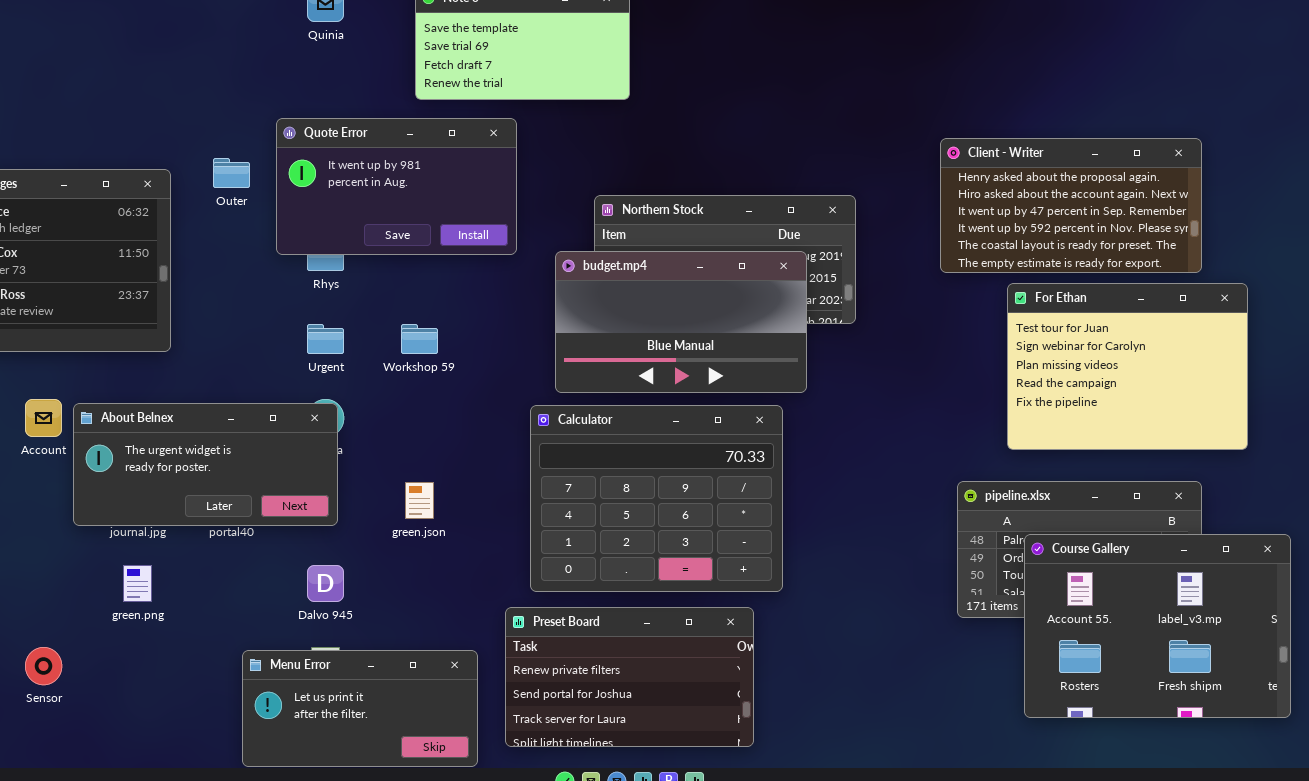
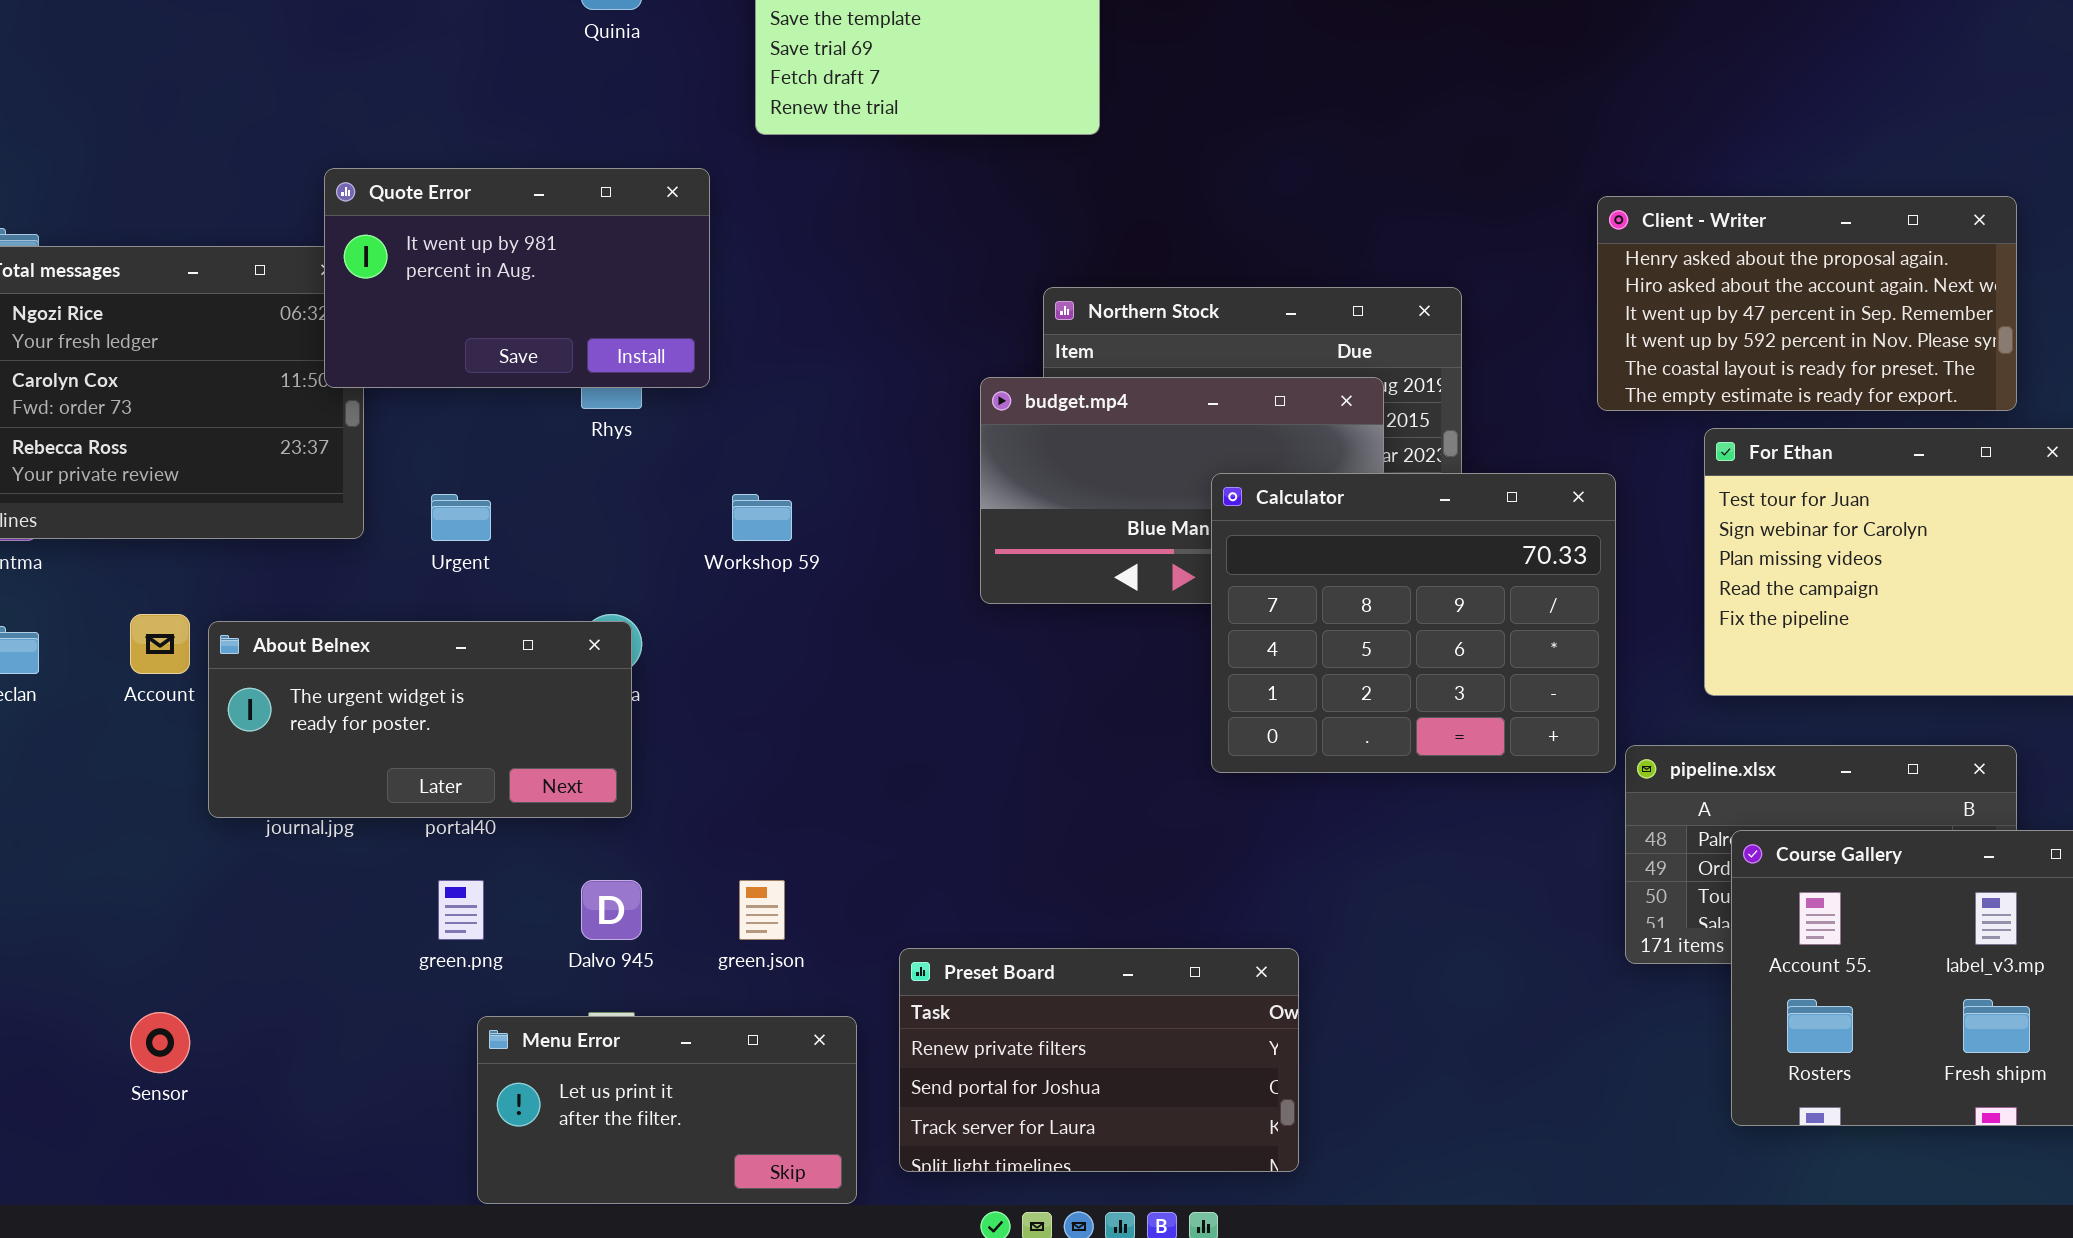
Quote Error: [276,118,517,255] -> [324,168,710,388], moved
Urgent: [307,324,344,354] -> [431,494,491,541], moved
Calculator: [530,405,783,592] -> [1211,473,1616,773], moved
green.json: [405,482,434,519] -> [739,880,785,940], moved
green.png: [123,565,152,602] -> [438,880,484,940], moved

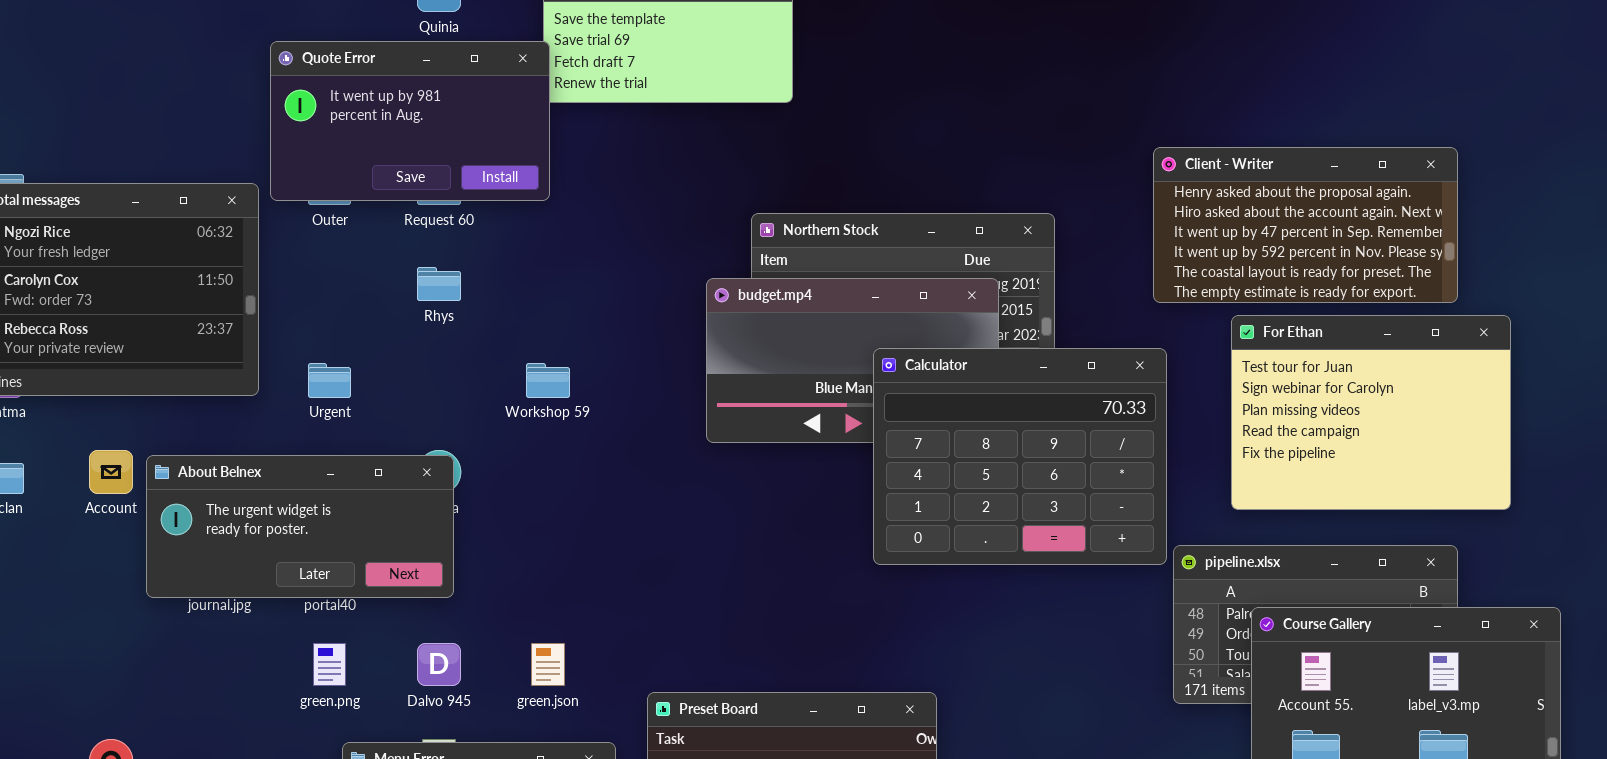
Quote Error: [324,168,710,388] -> [270,41,550,201], moved

